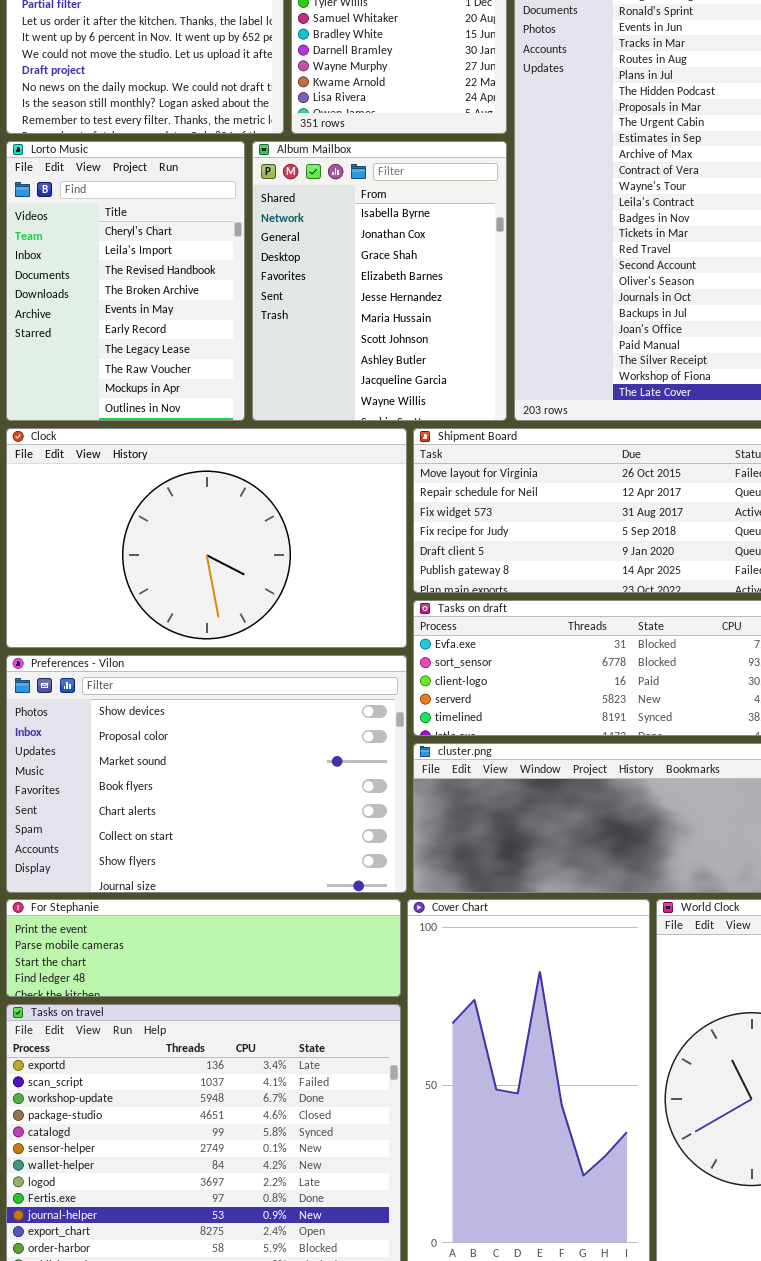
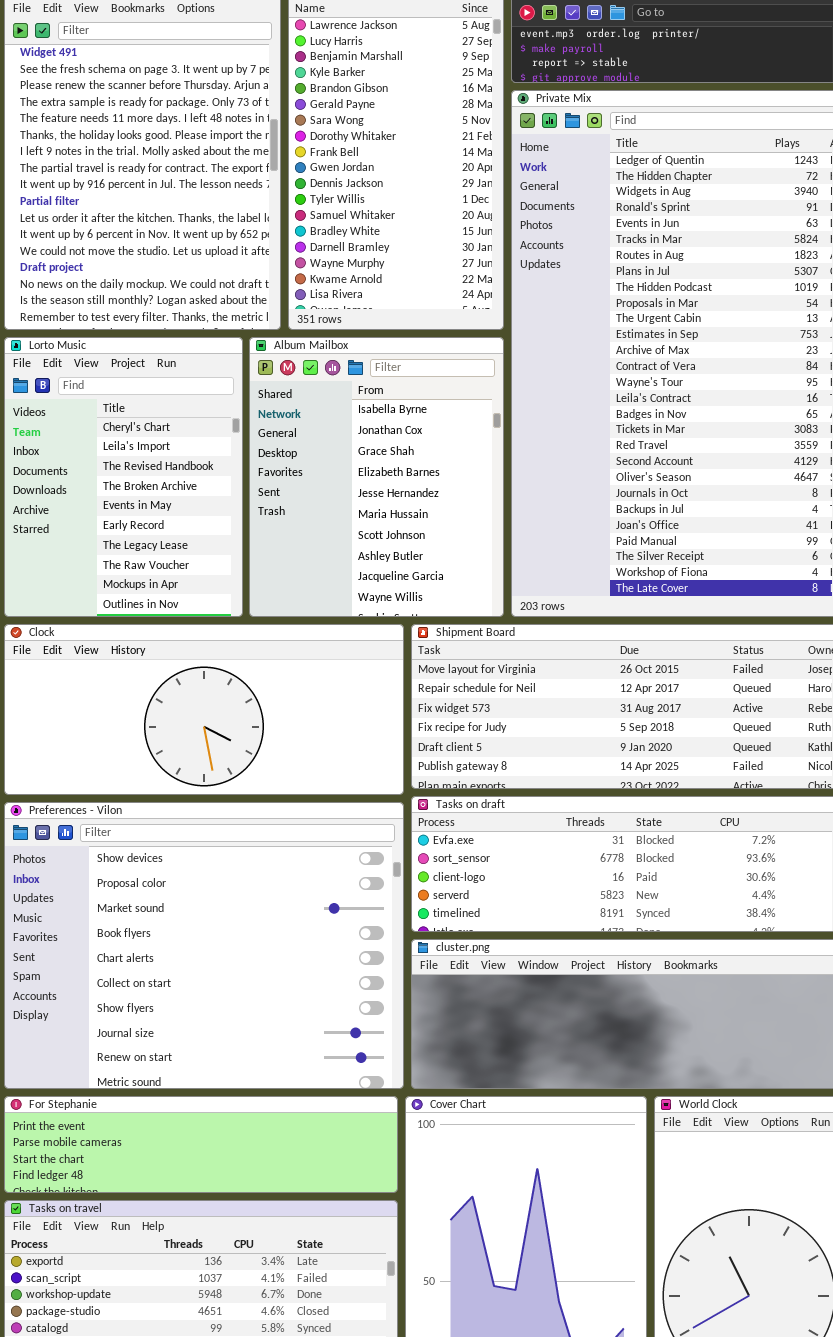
Clock: [6,428,407,648] -> [4,624,404,795], resized
Preferences - Vilon: [6,655,407,893] -> [4,802,404,1089], resized

